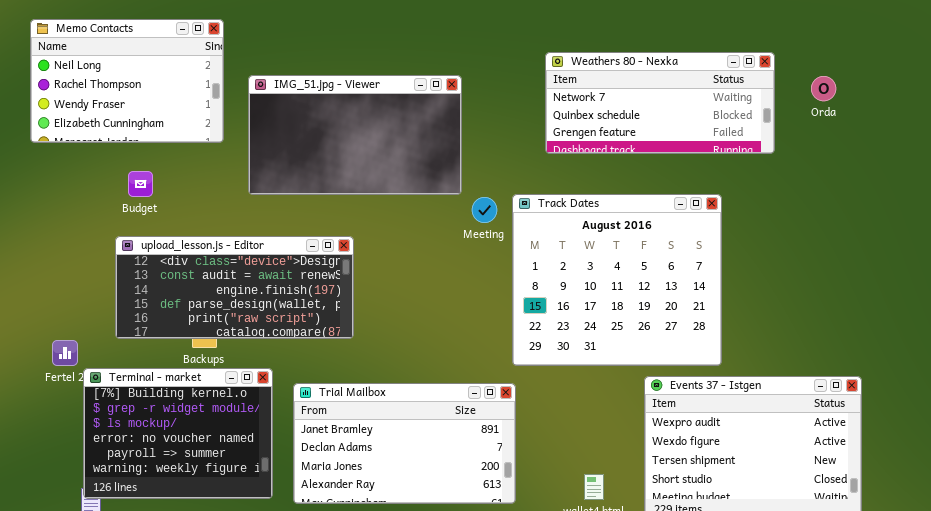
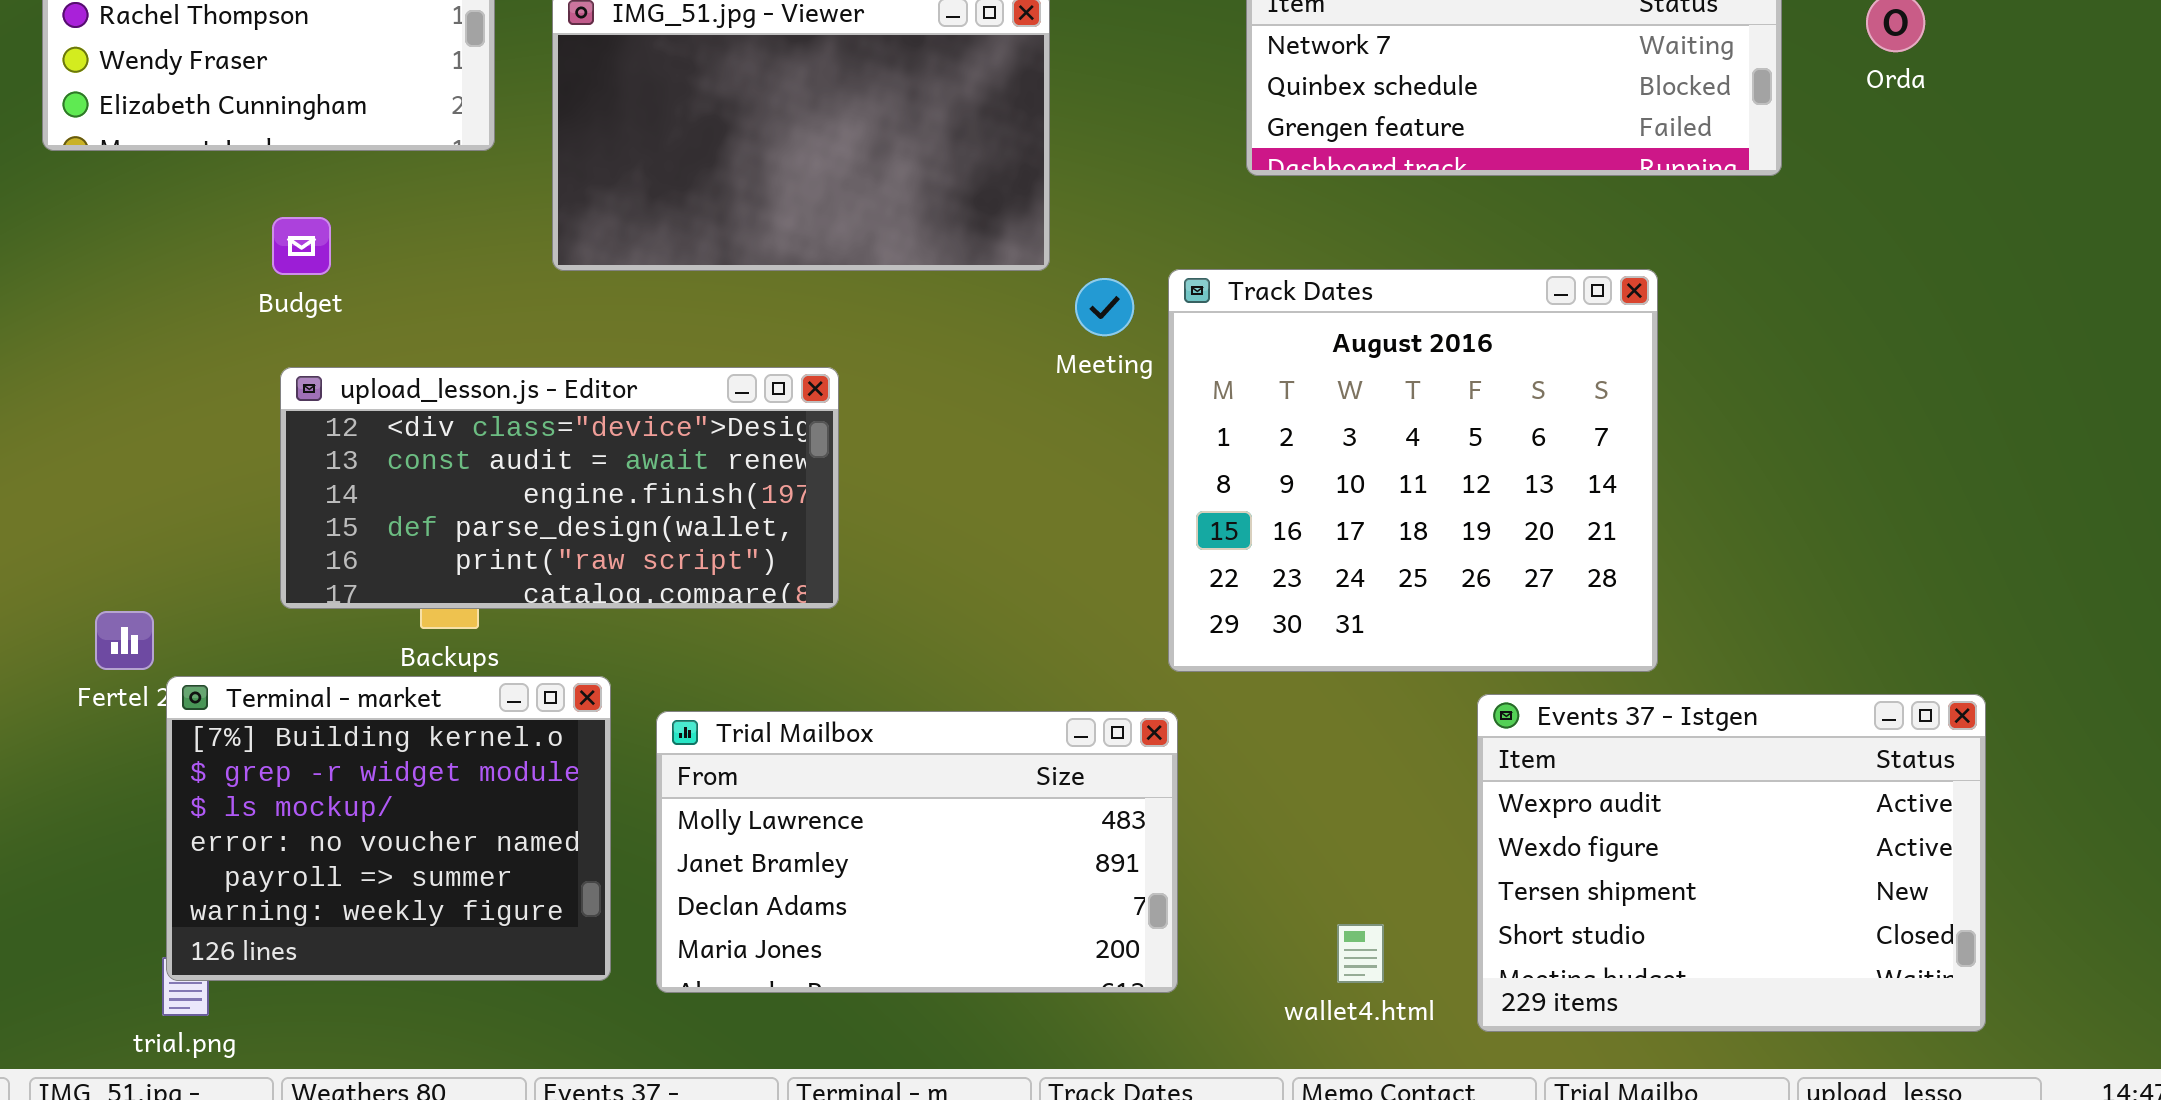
upload_lesson.js - Editor: [115,236,354,339] -> [280,367,839,609], moved
Trial Mailbox: [293,383,516,504] -> [656,711,1178,993], scrolled up 1 row

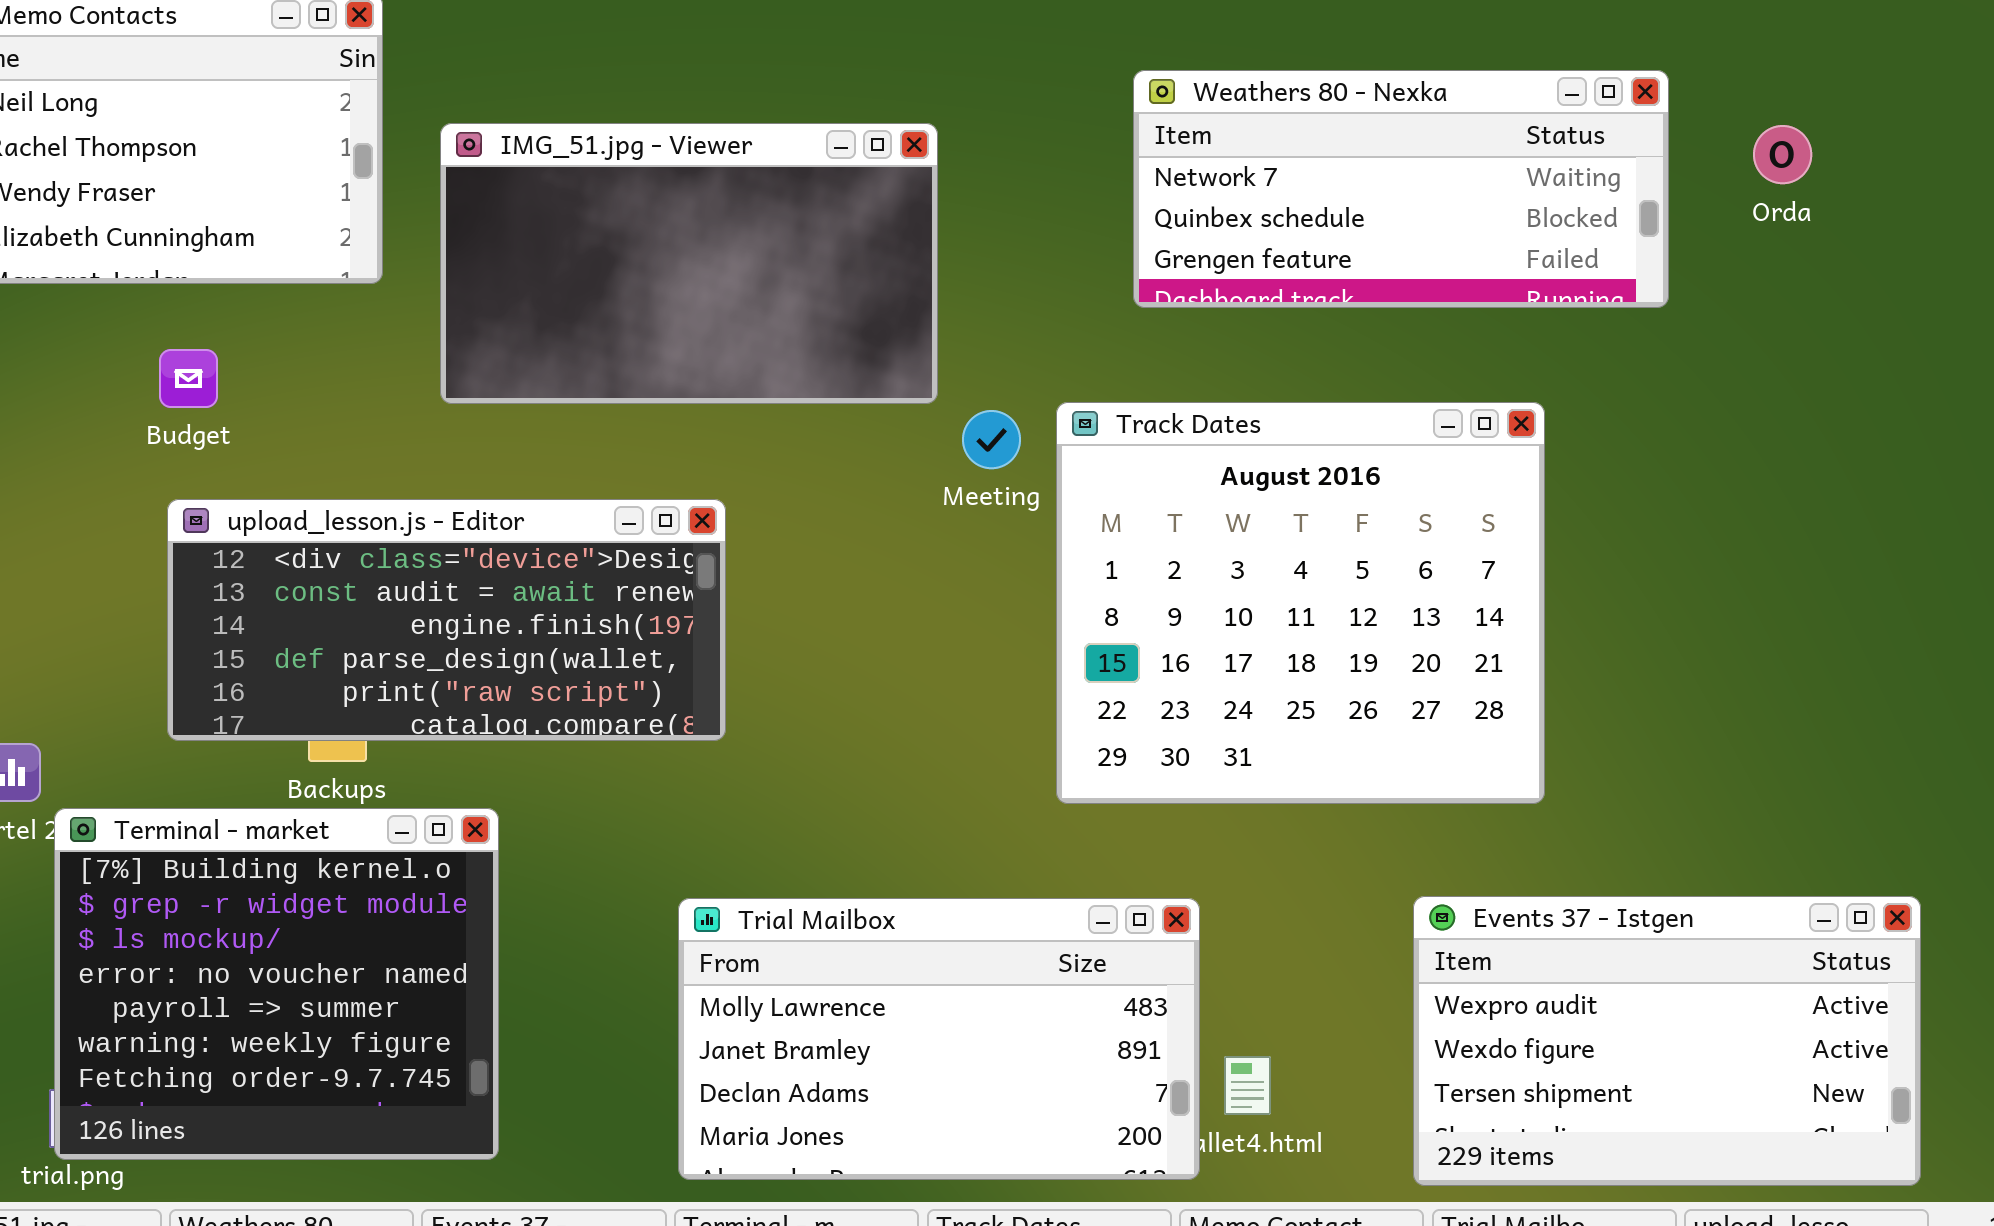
Terminal - market: [166,676,611,981] -> [54,808,499,1160], resized
Events 37 - Istgen: [1477,694,1986,1032] -> [1413,896,1921,1186], moved, resized
Trial Mailbox: [656,711,1178,993] -> [678,898,1200,1180], moved

